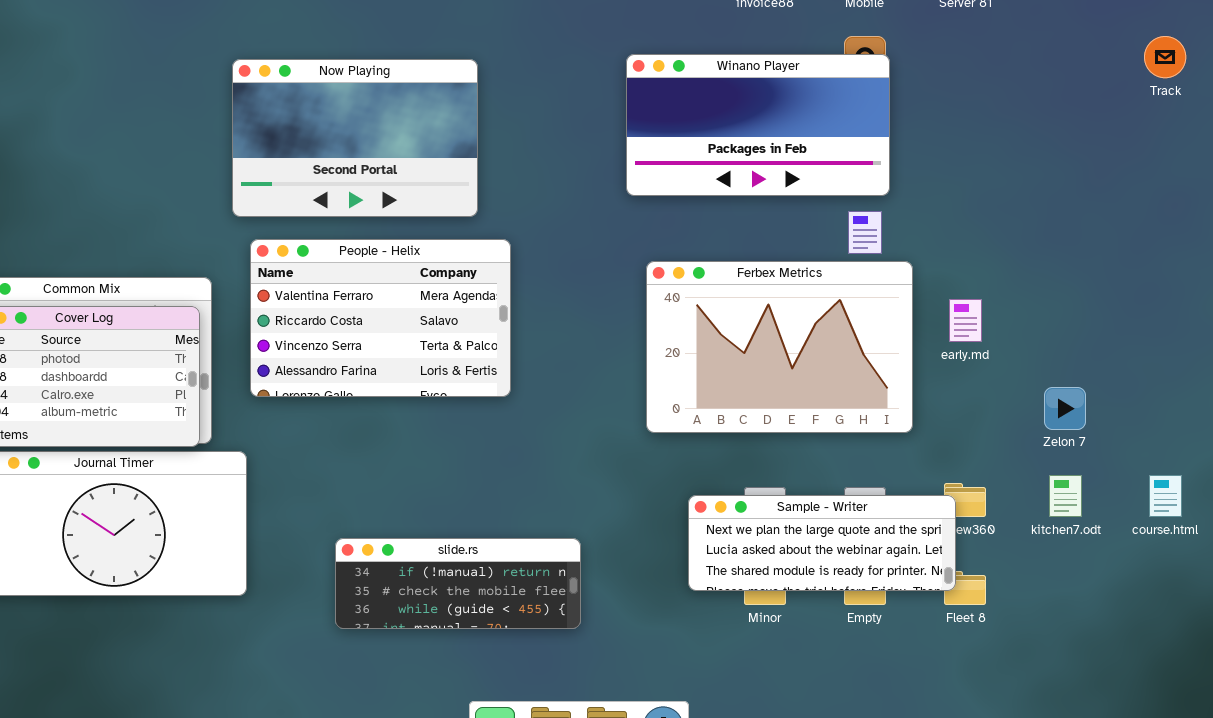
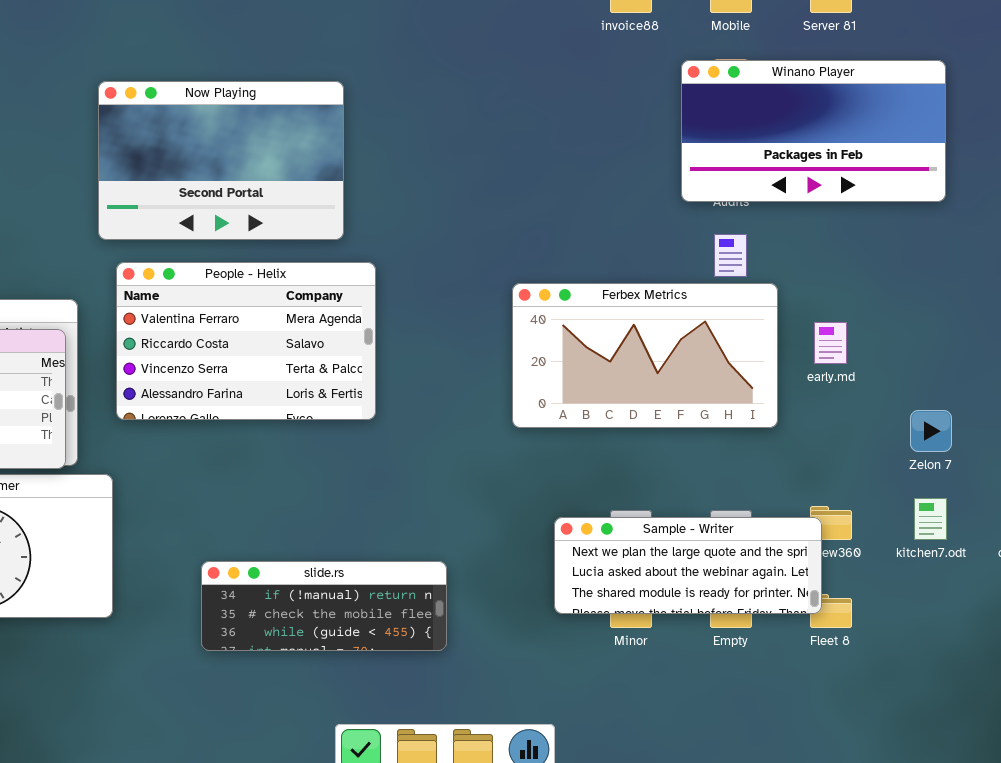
Winano Player: [626,54,890,196] -> [681,60,946,202], moved
Ferbex Metrics: [646,261,913,433] -> [512,283,778,428], resized

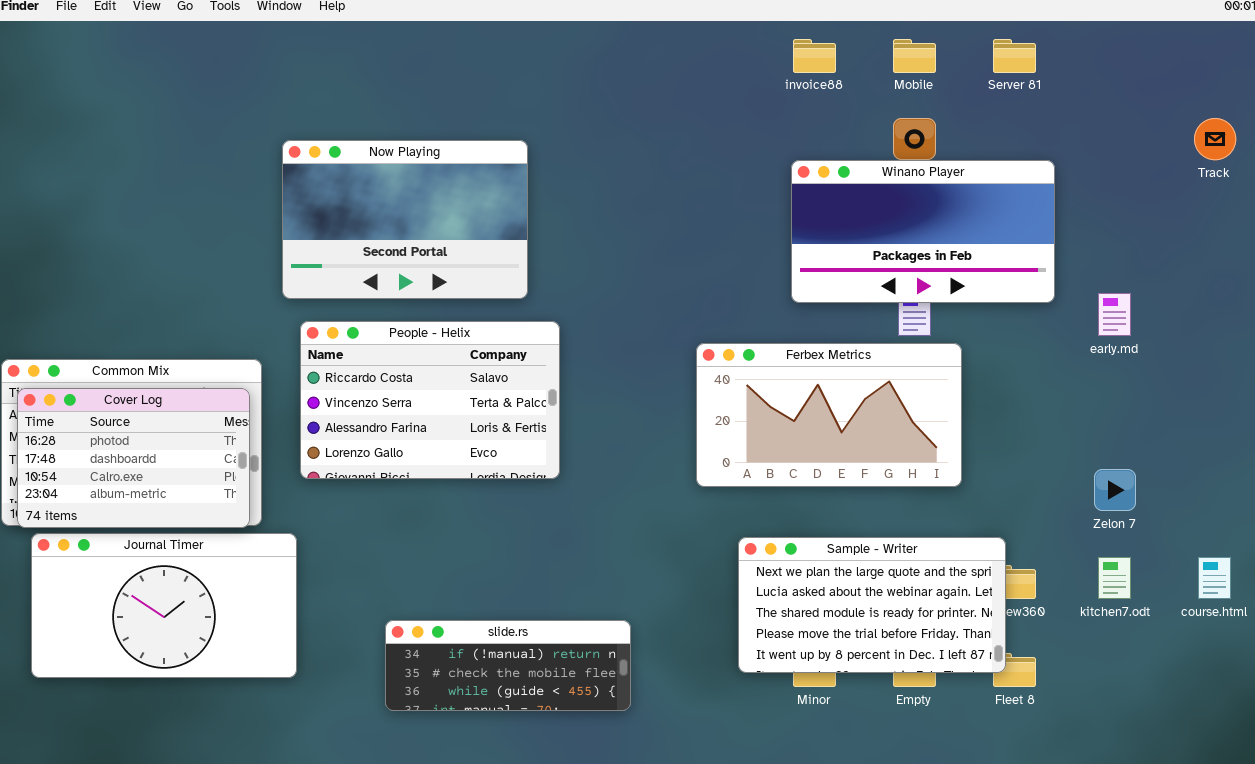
Winano Player: [681,60,946,202] -> [791,160,1055,303], moved
People - Helix: [116,262,376,420] -> [300,321,560,479], scrolled down 1 row
early.md: [814,322,847,364] -> [1098,293,1131,336], moved
Sample - Writer: [554,517,822,614] -> [738,537,1006,673], resized

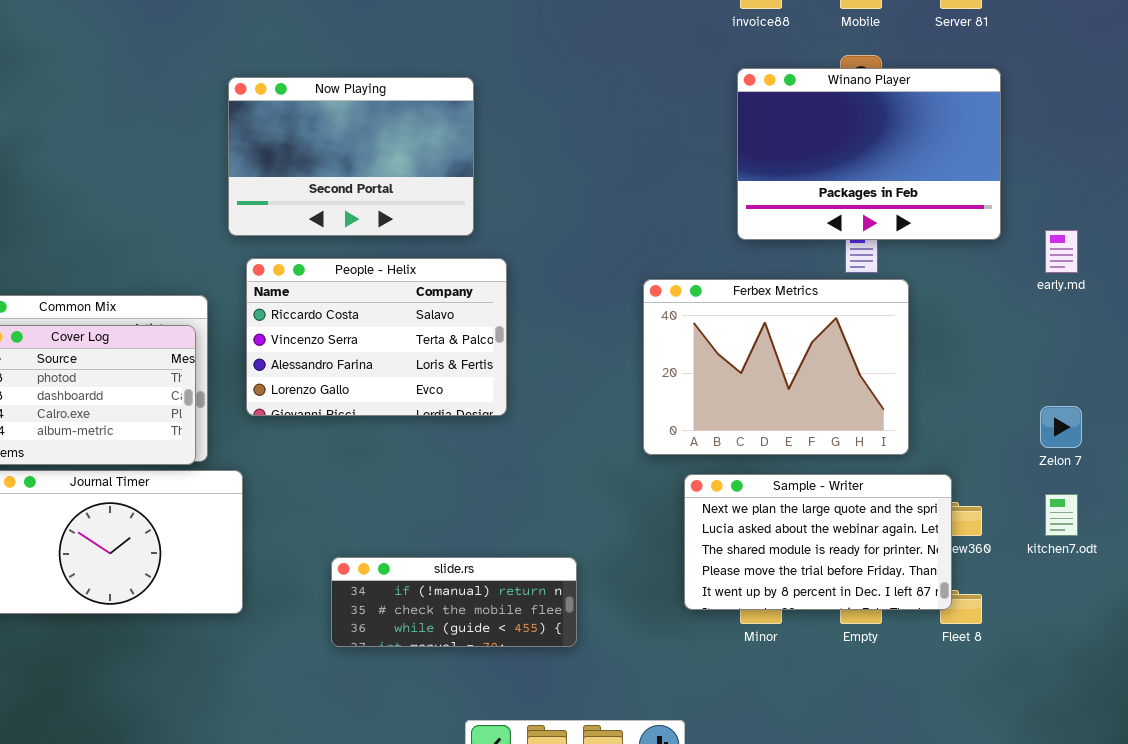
Winano Player: [791,160,1055,303] -> [737,68,1001,240], resized
Ferbex Metrics: [696,343,962,487] -> [643,279,909,455], resized

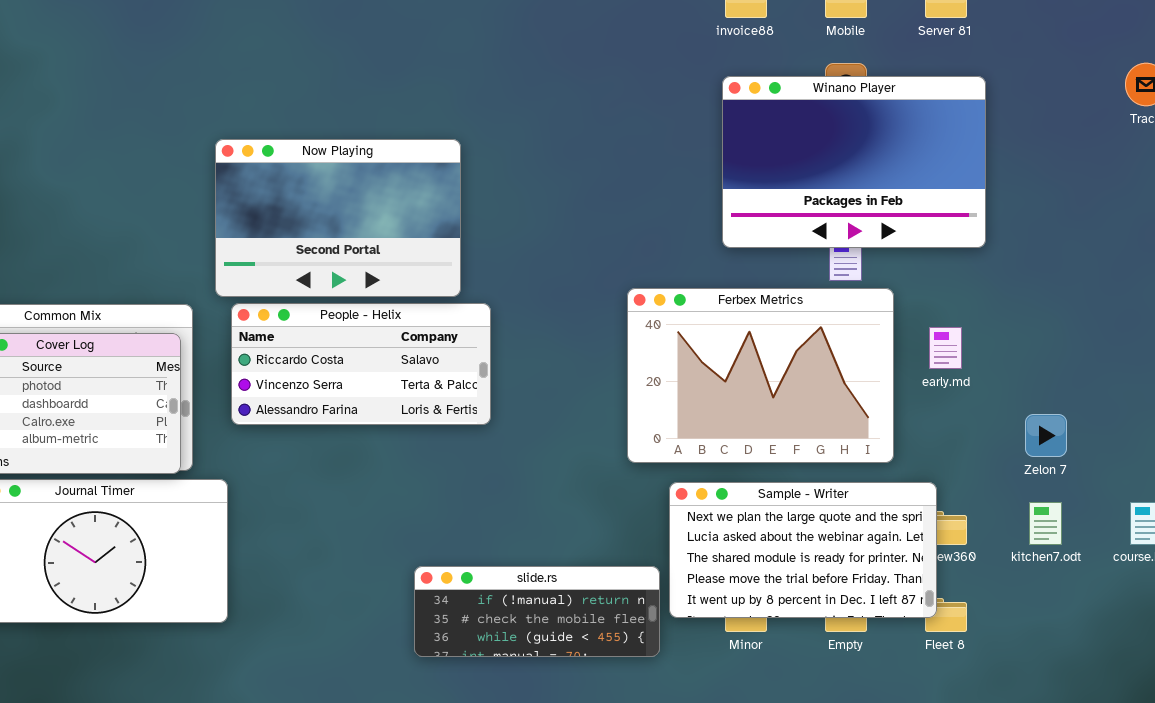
Now Playing: [228,77,474,236] -> [215,139,461,297], moved
early.md: [1045,230,1078,273] -> [929,327,962,369], moved
People - Helix: [246,258,507,416] -> [231,303,491,425], resized
slide.rs: [331,557,577,647] -> [414,566,660,657], moved

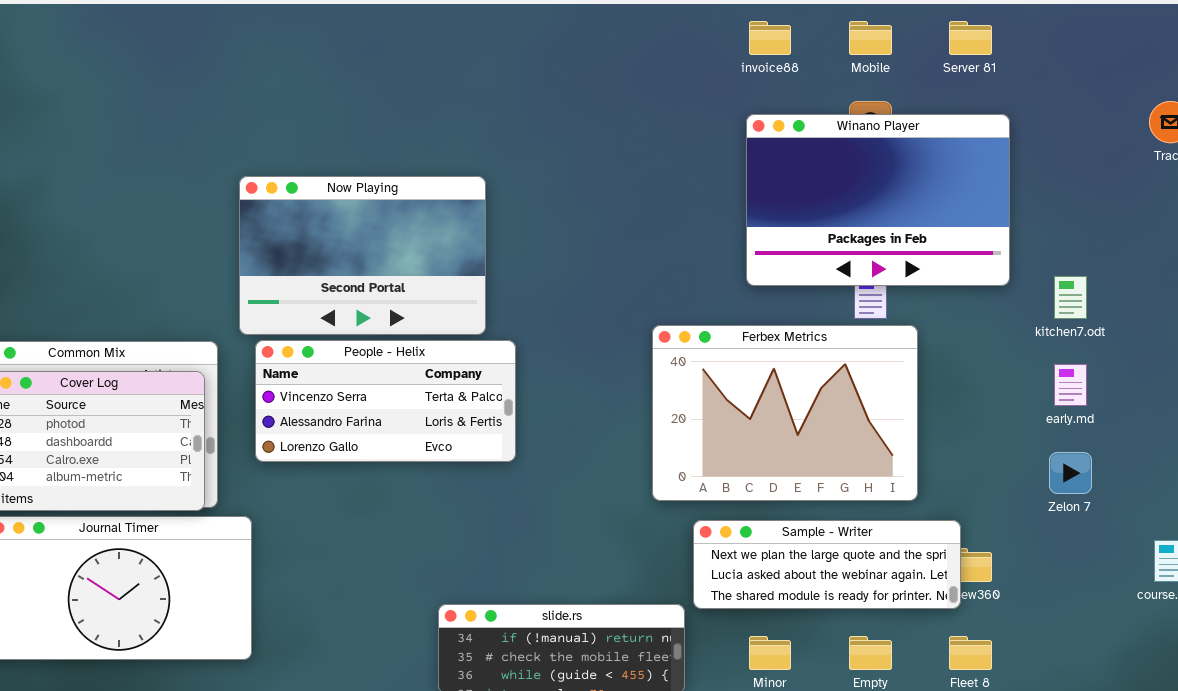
People - Helix: [231,303,491,425] -> [255,340,516,462], scrolled down 1 row
early.md: [929,327,962,369] -> [1054,364,1087,406], moved
Sample - Writer: [669,482,937,618] -> [693,520,961,609], resized
kitchen7.odt: [1029,502,1062,545] -> [1054,276,1087,319], moved

